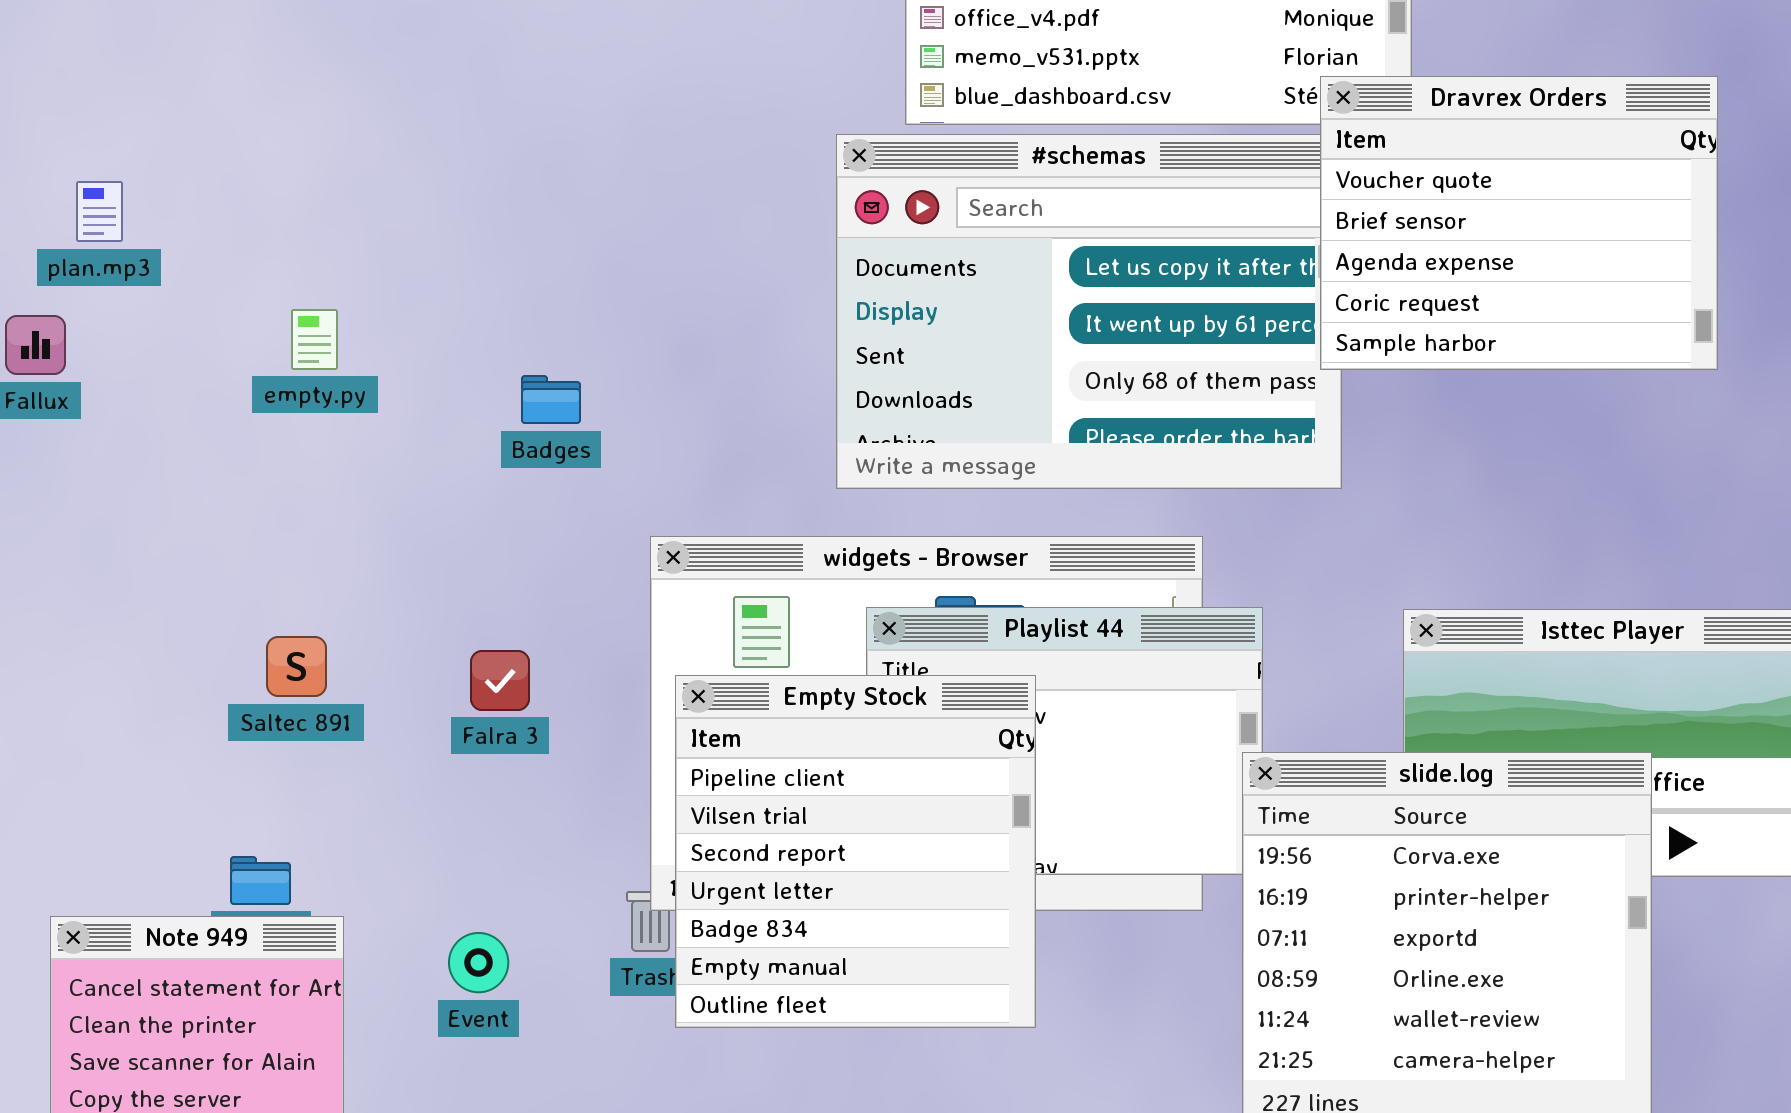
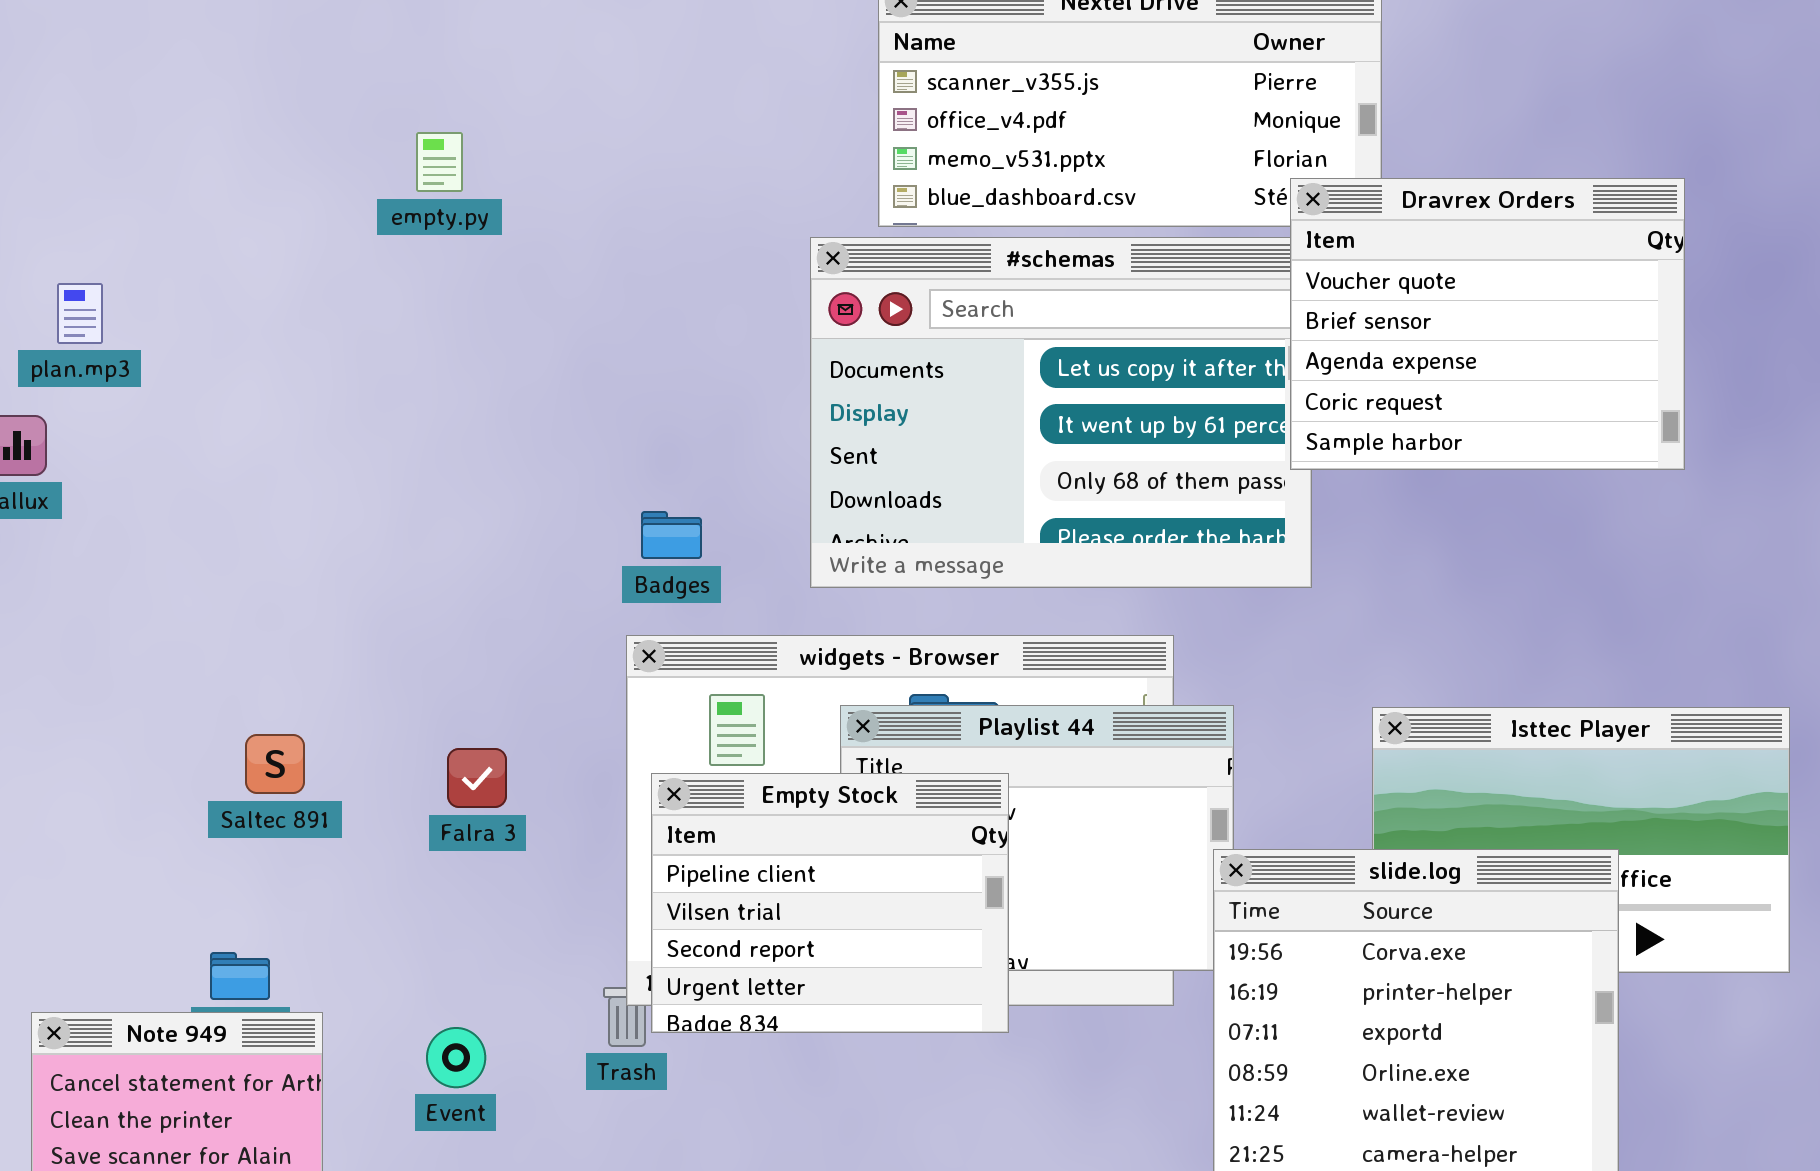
empty.py: [291,309,338,370] -> [416,132,463,192], moved
Badges: [521,375,581,424] -> [641,511,702,559], moved
Empty Stock: [675,675,1036,1028] -> [651,773,1009,1033], resized

